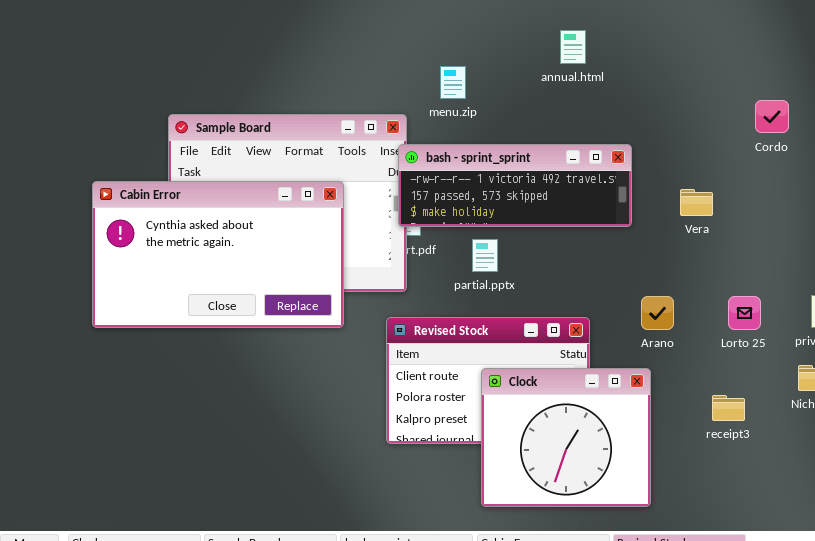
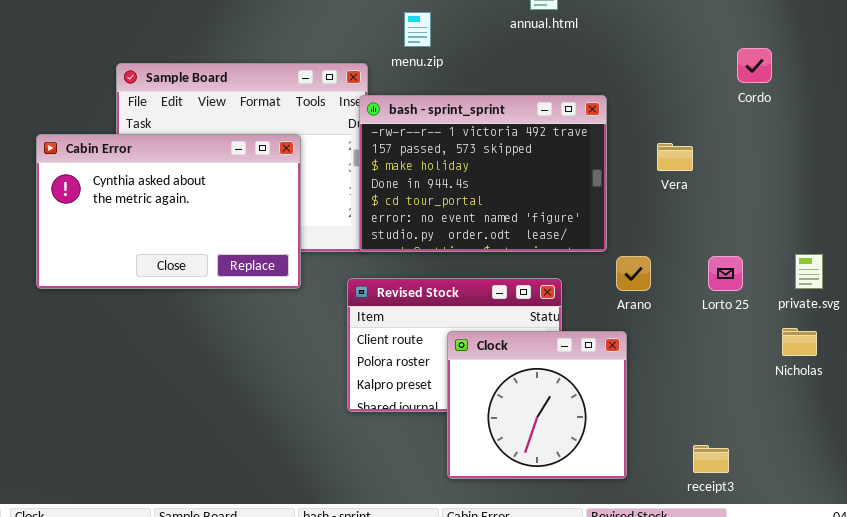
bash - sprint_sprint: [398,144,632,227] -> [359,95,607,252], resized
receipt3: [712,395,745,421] -> [693,445,729,473], moved

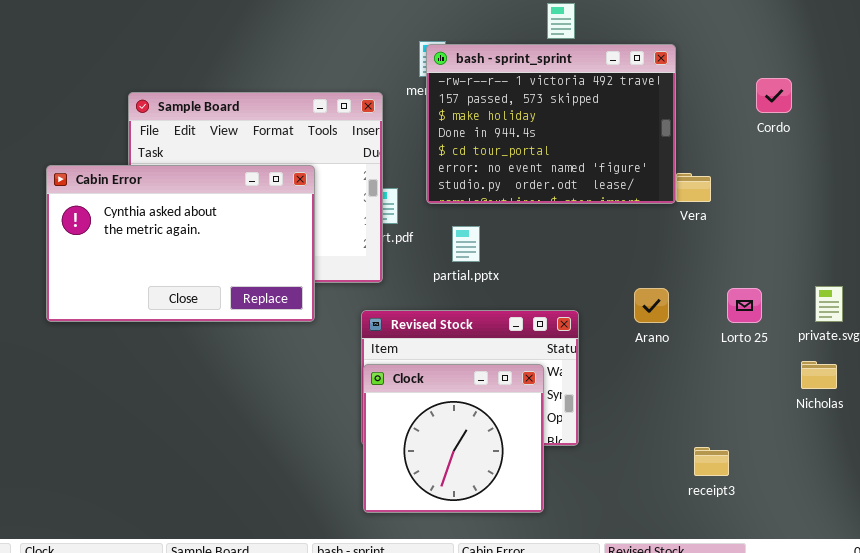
bash - sprint_sprint: [359,95,607,252] -> [426,44,676,204], moved
Clock: [447,331,627,479] -> [363,364,544,513], moved
receipt3: [693,445,729,473] -> [694,447,729,476], moved

